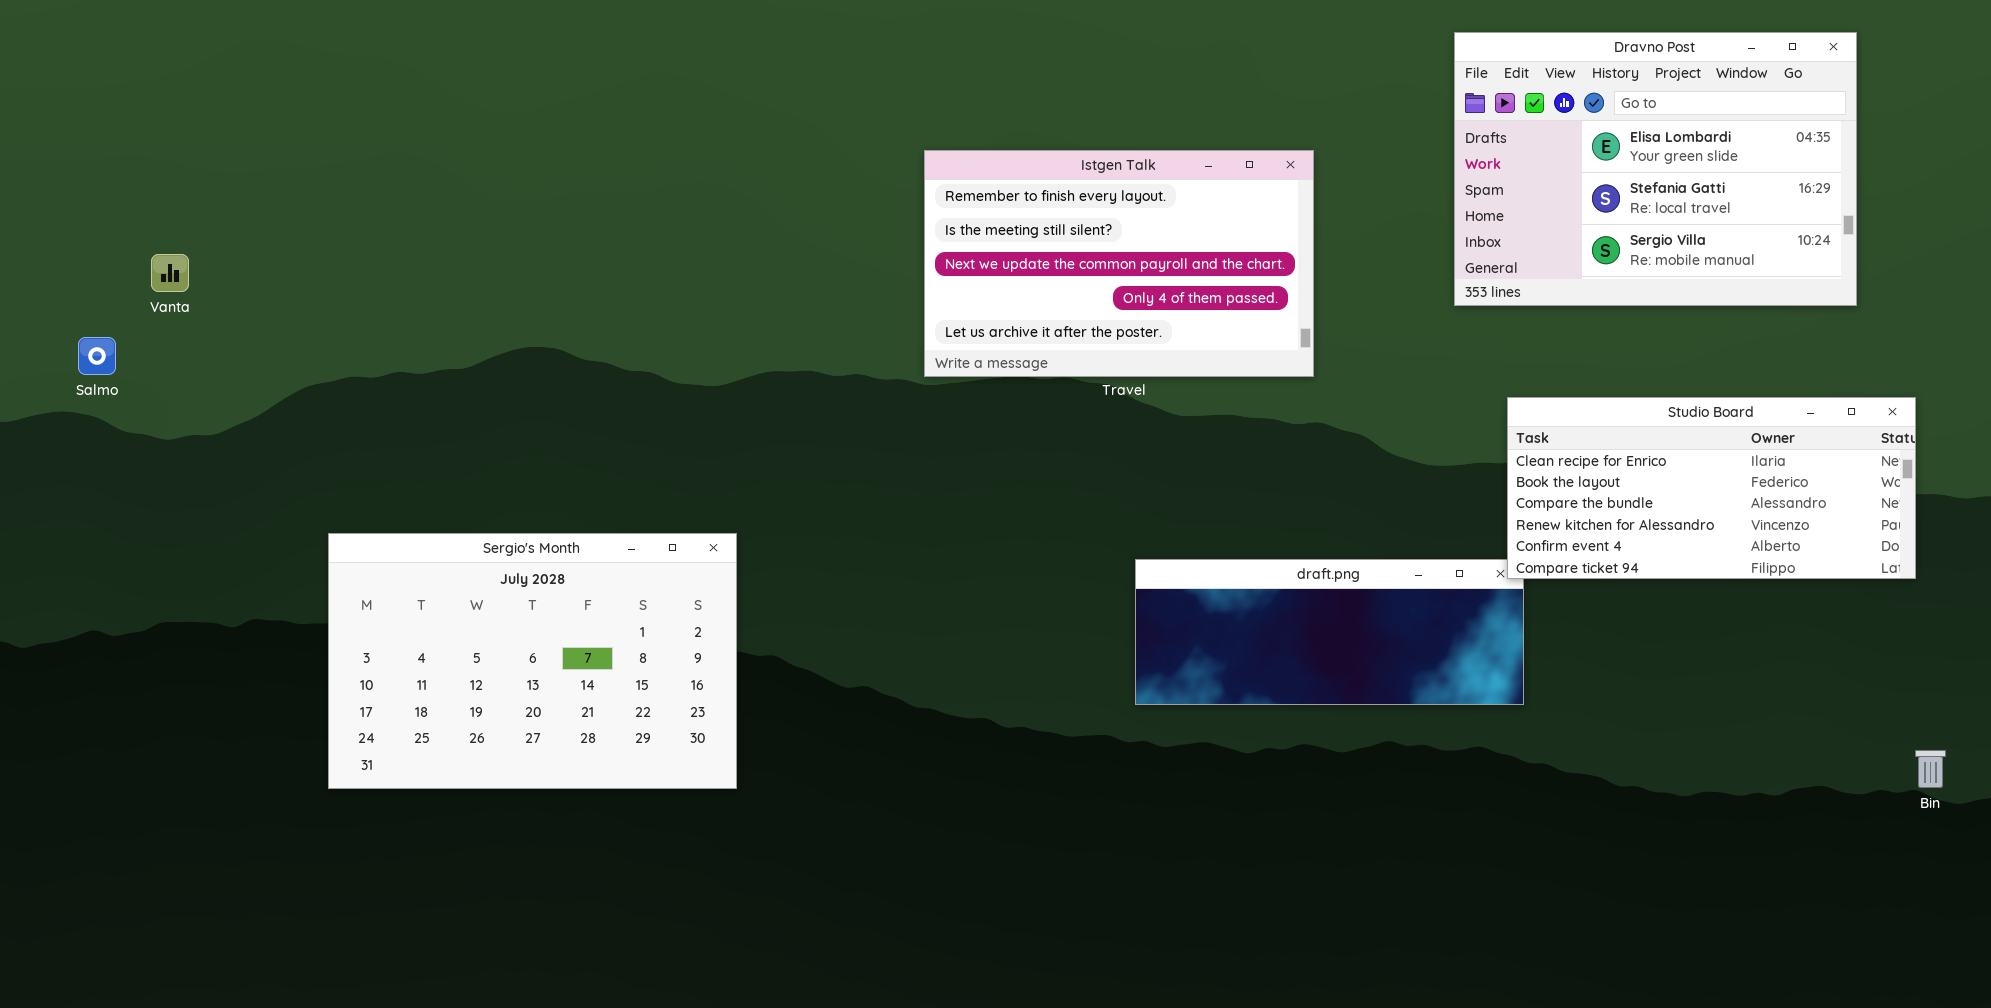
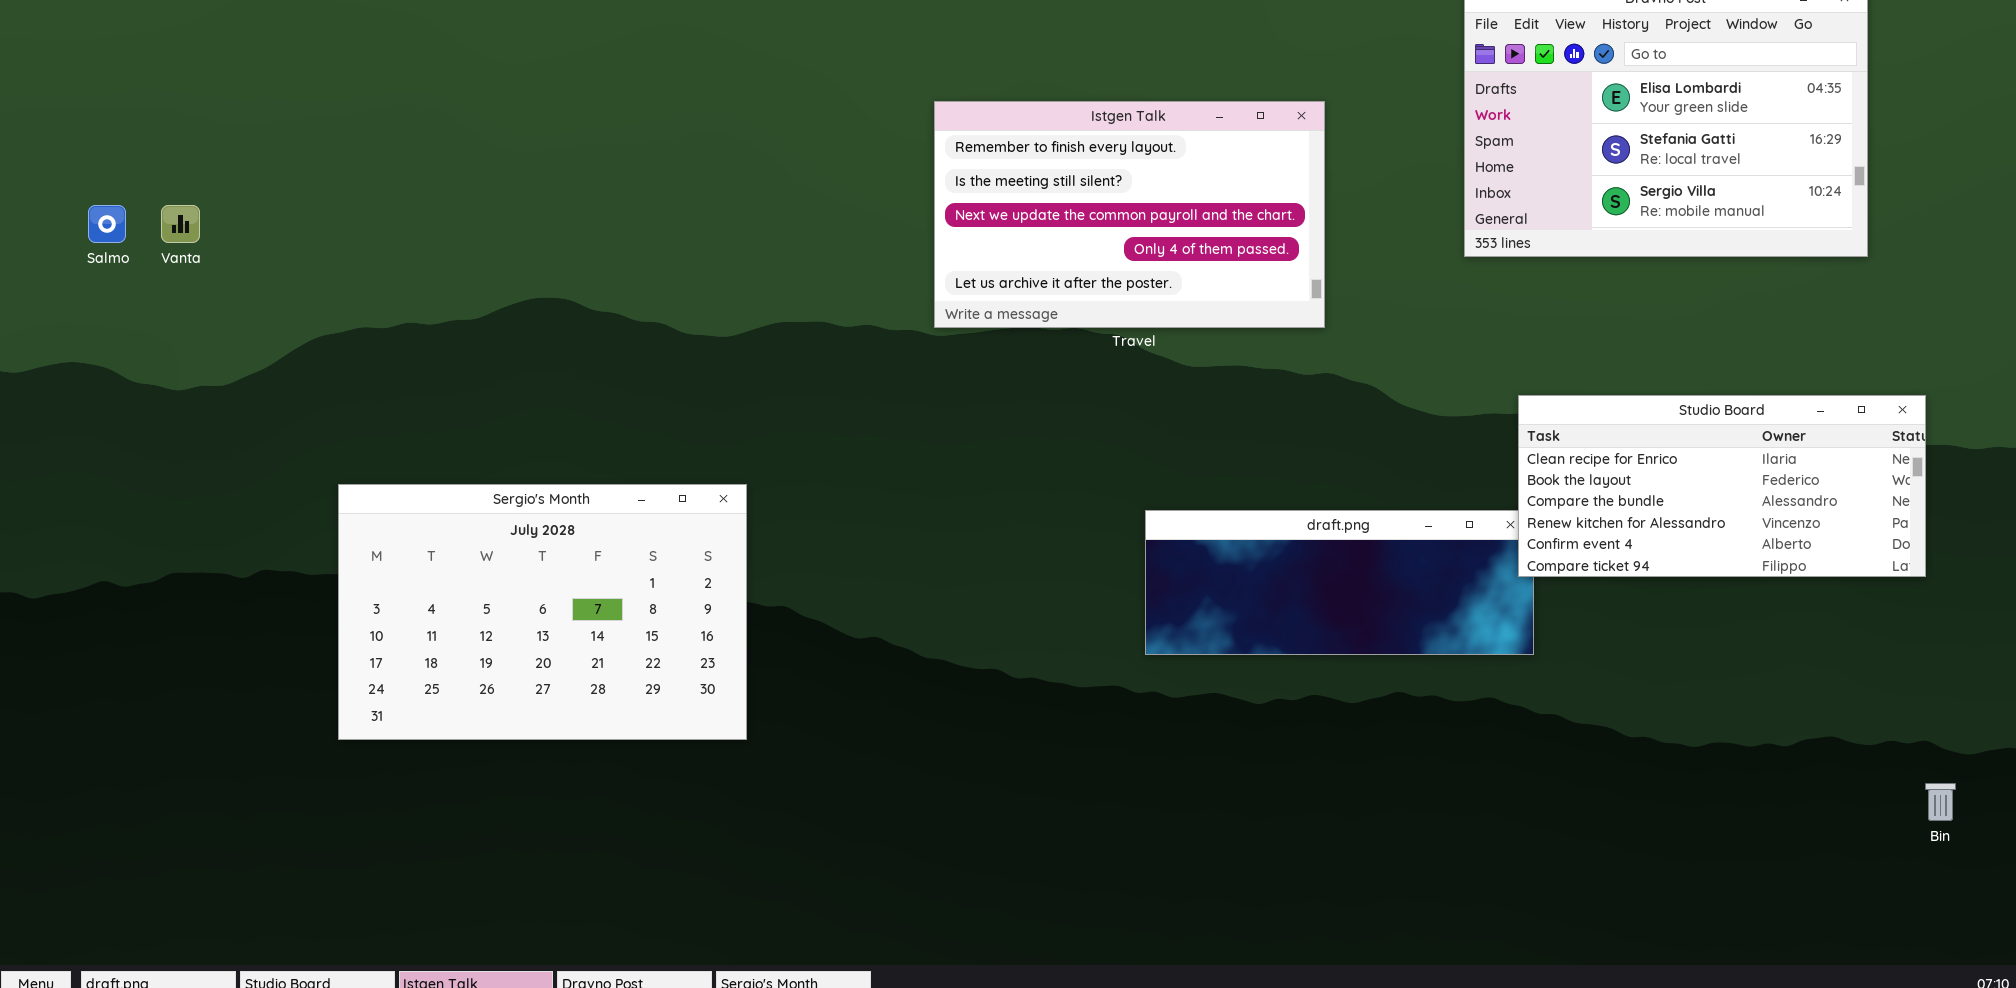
Salmo: [78,337,116,375] -> [88,205,126,243], moved
Studio Board: [1507,397,1916,579] -> [1518,395,1926,577], moved
Bin: [1915,750,1946,788] -> [1925,783,1956,821], moved

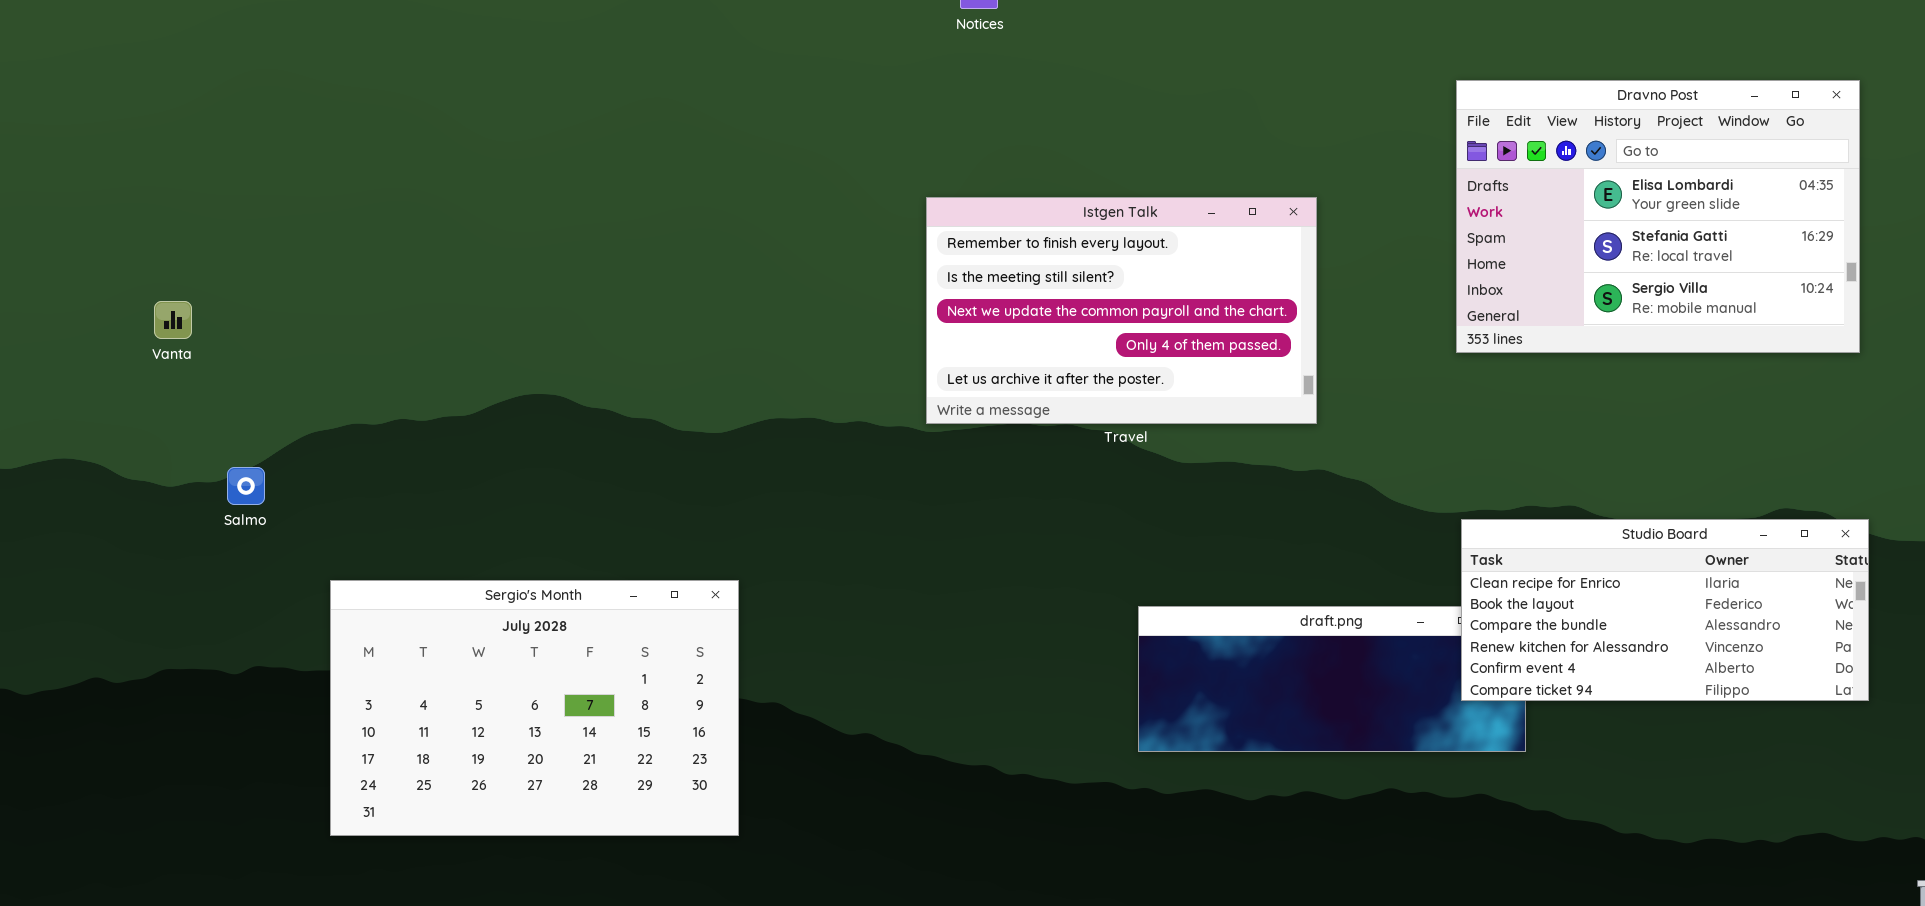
Salmo: [88,205,126,243] -> [227,467,265,505], moved
Studio Board: [1518,395,1926,577] -> [1461,519,1869,701], moved

